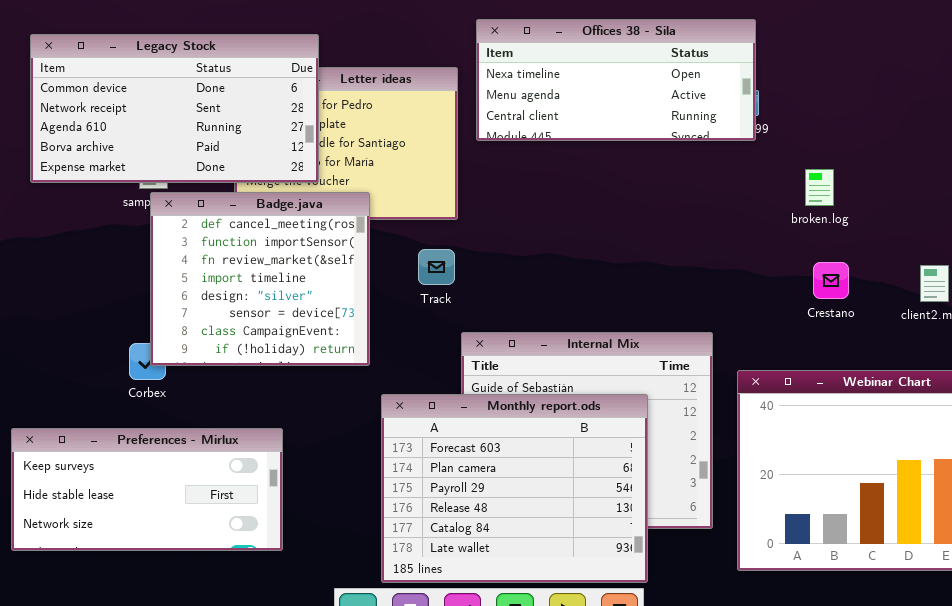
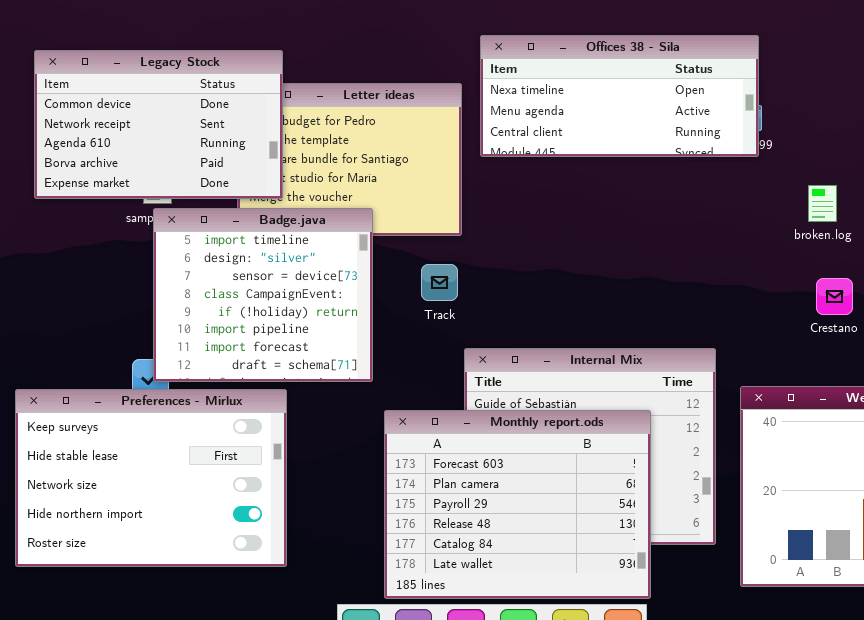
Legacy Stock: [30,34,319,183] -> [34,50,283,199], resized
Badge.java: [150,192,370,366] -> [153,208,373,382], scrolled down 3 rows
Preferences - Mirlux: [11,428,283,551] -> [15,389,287,567], resized

